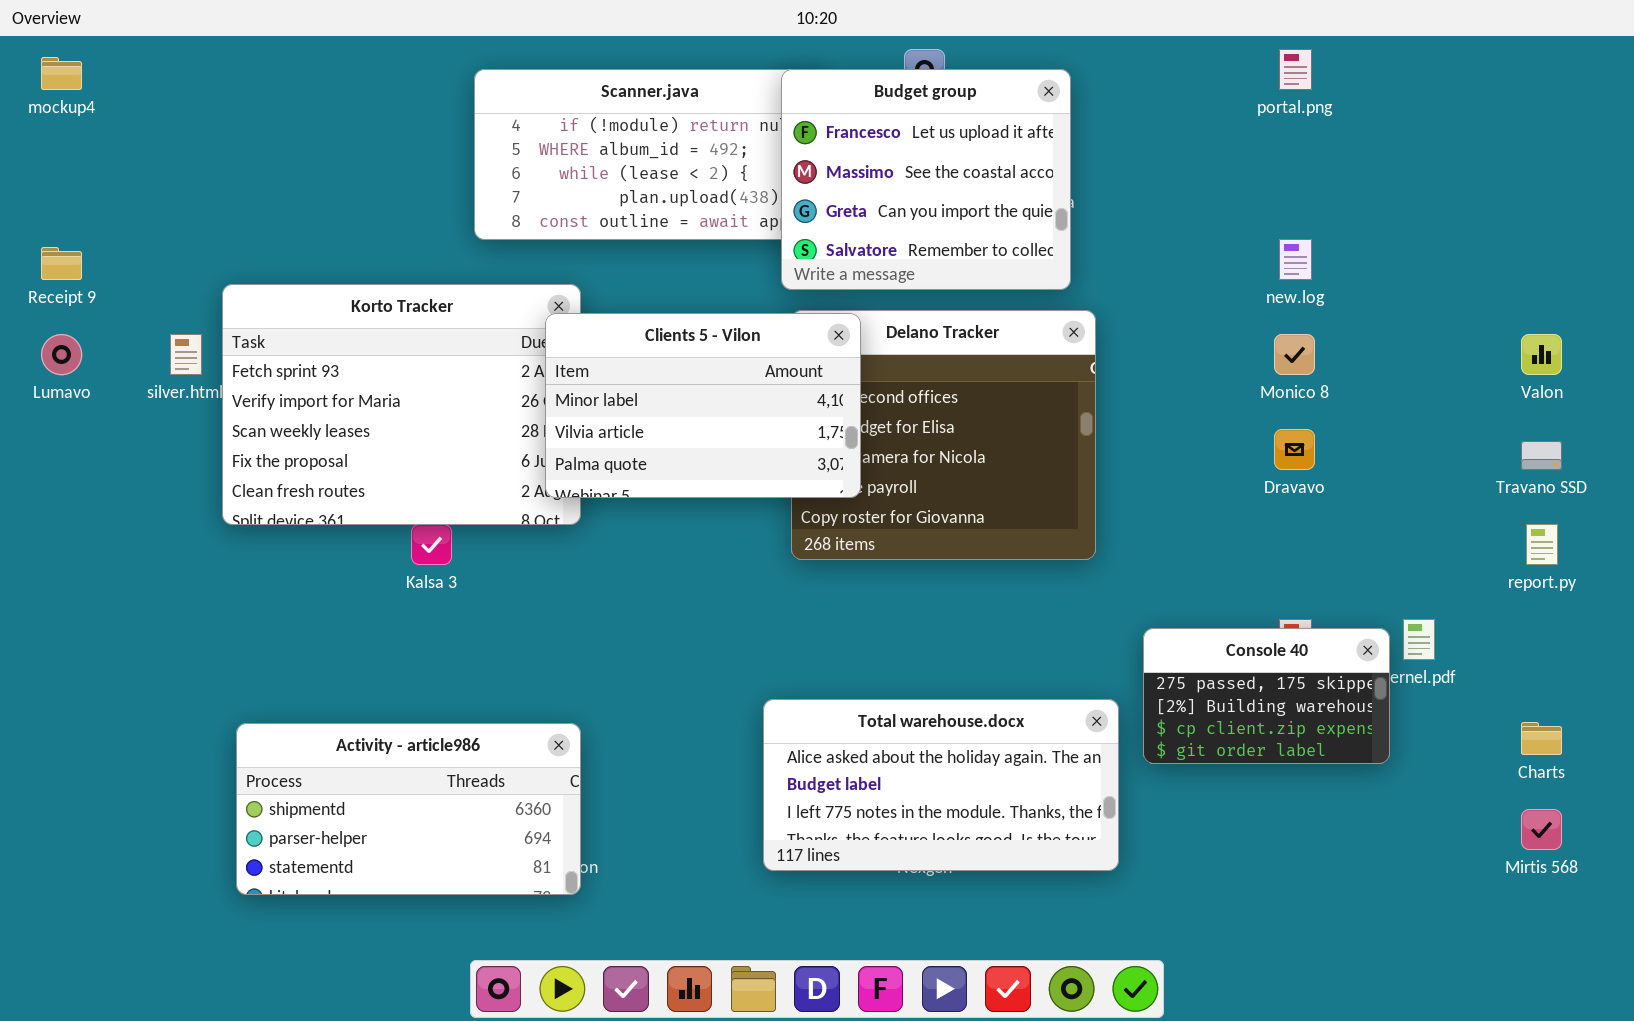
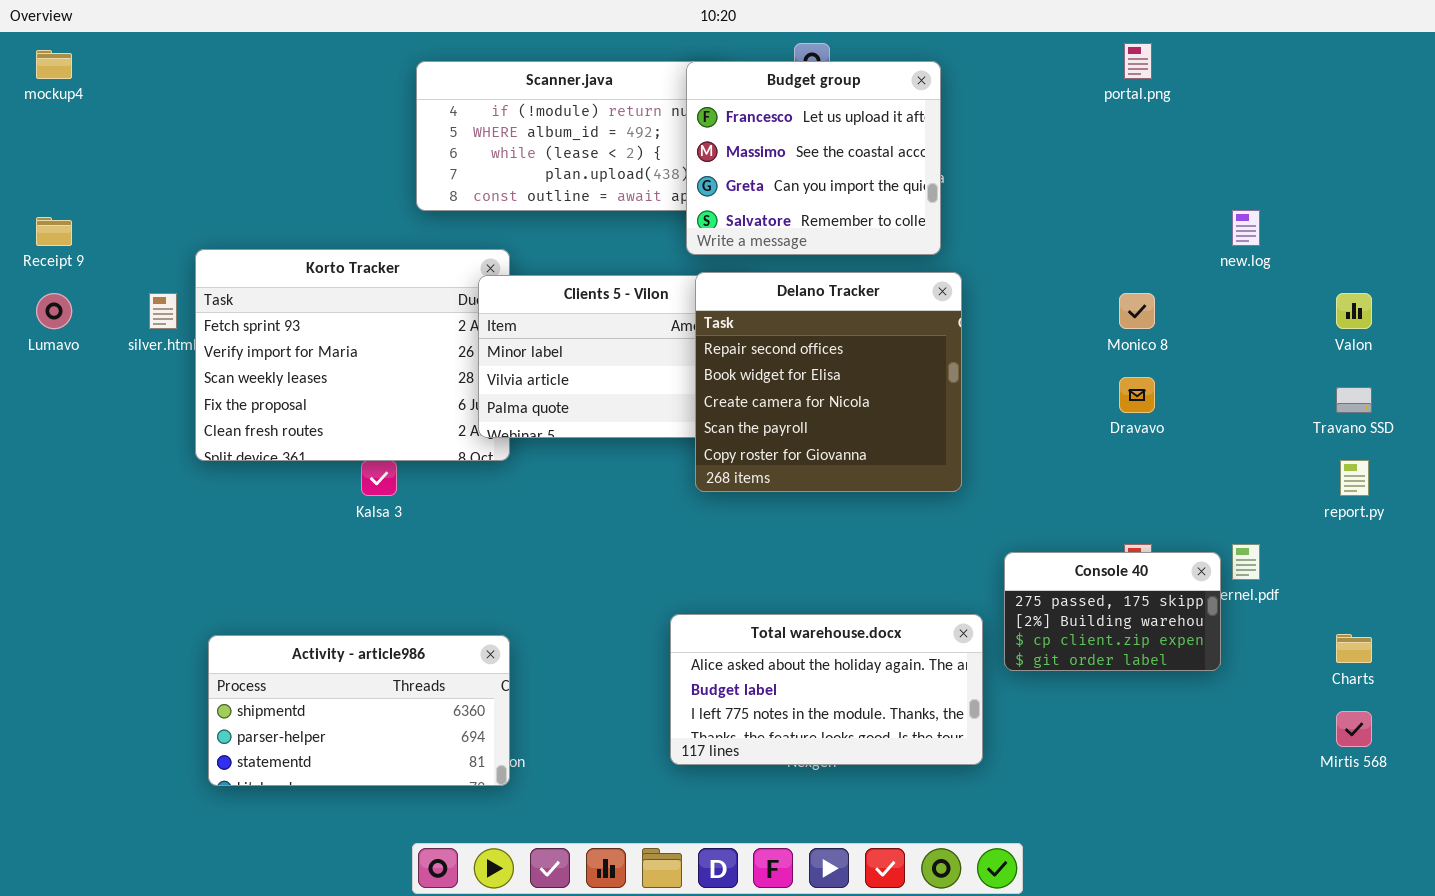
new.log: [1279,239,1312,280] -> [1232,210,1260,246], moved
Delano Tracker: [791,310,1096,560] -> [695,272,962,492], raised

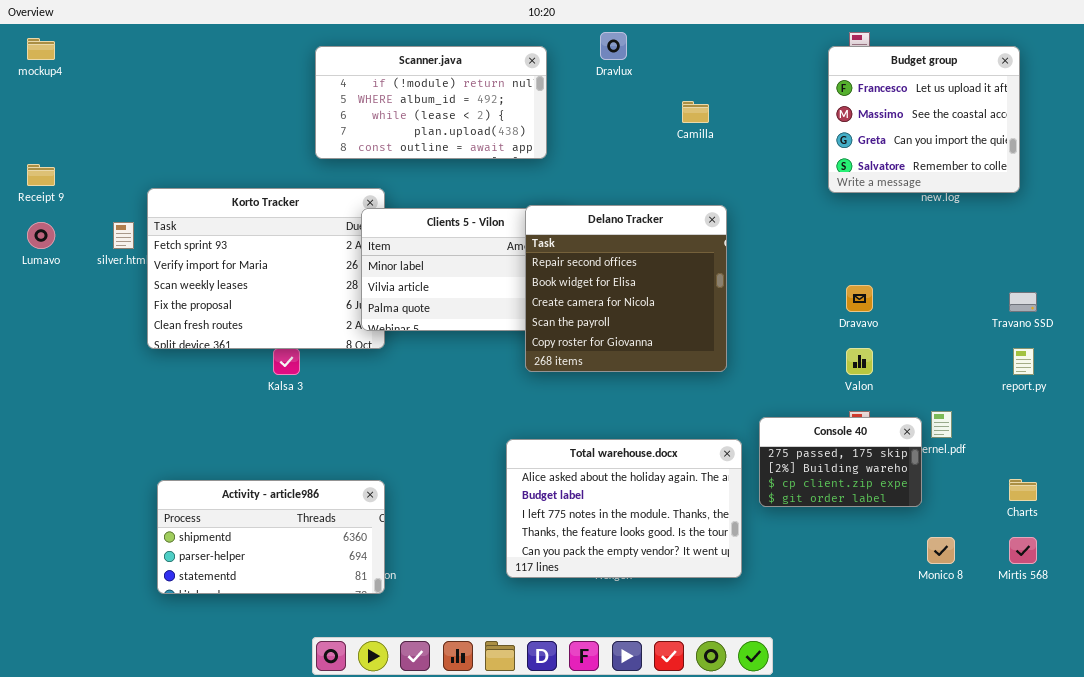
Budget group: [686,61,941,255] -> [828,46,1020,193], moved
Monico 8: [1119,293,1155,329] -> [927,537,955,564], moved
Valon: [1336,293,1372,329] -> [846,348,873,375], moved
Total warehouse.docx: [670,614,983,765] -> [506,439,742,578], resized

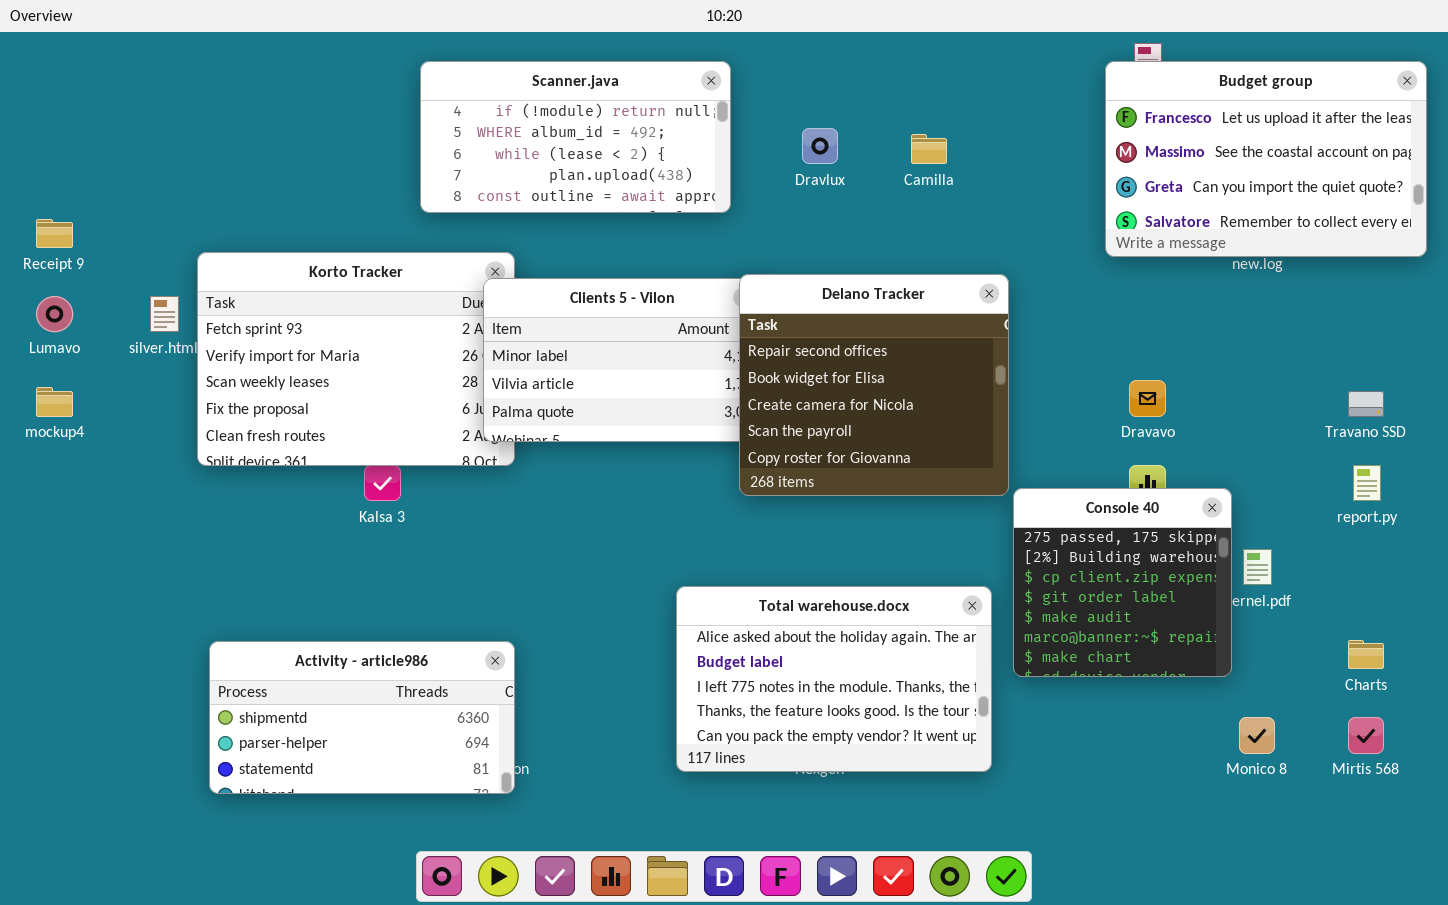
Dravlux: [600,32,627,60] -> [802,128,838,164], moved
mockup4: [27,38,55,60] -> [36,387,73,417], moved
Budget group: [828,46,1020,193] -> [1105,61,1427,257], resized
Delano Tracker: [525,205,727,372] -> [739,274,1009,496], moved
Console 40: [759,417,922,507] -> [1013,488,1232,677], resized

